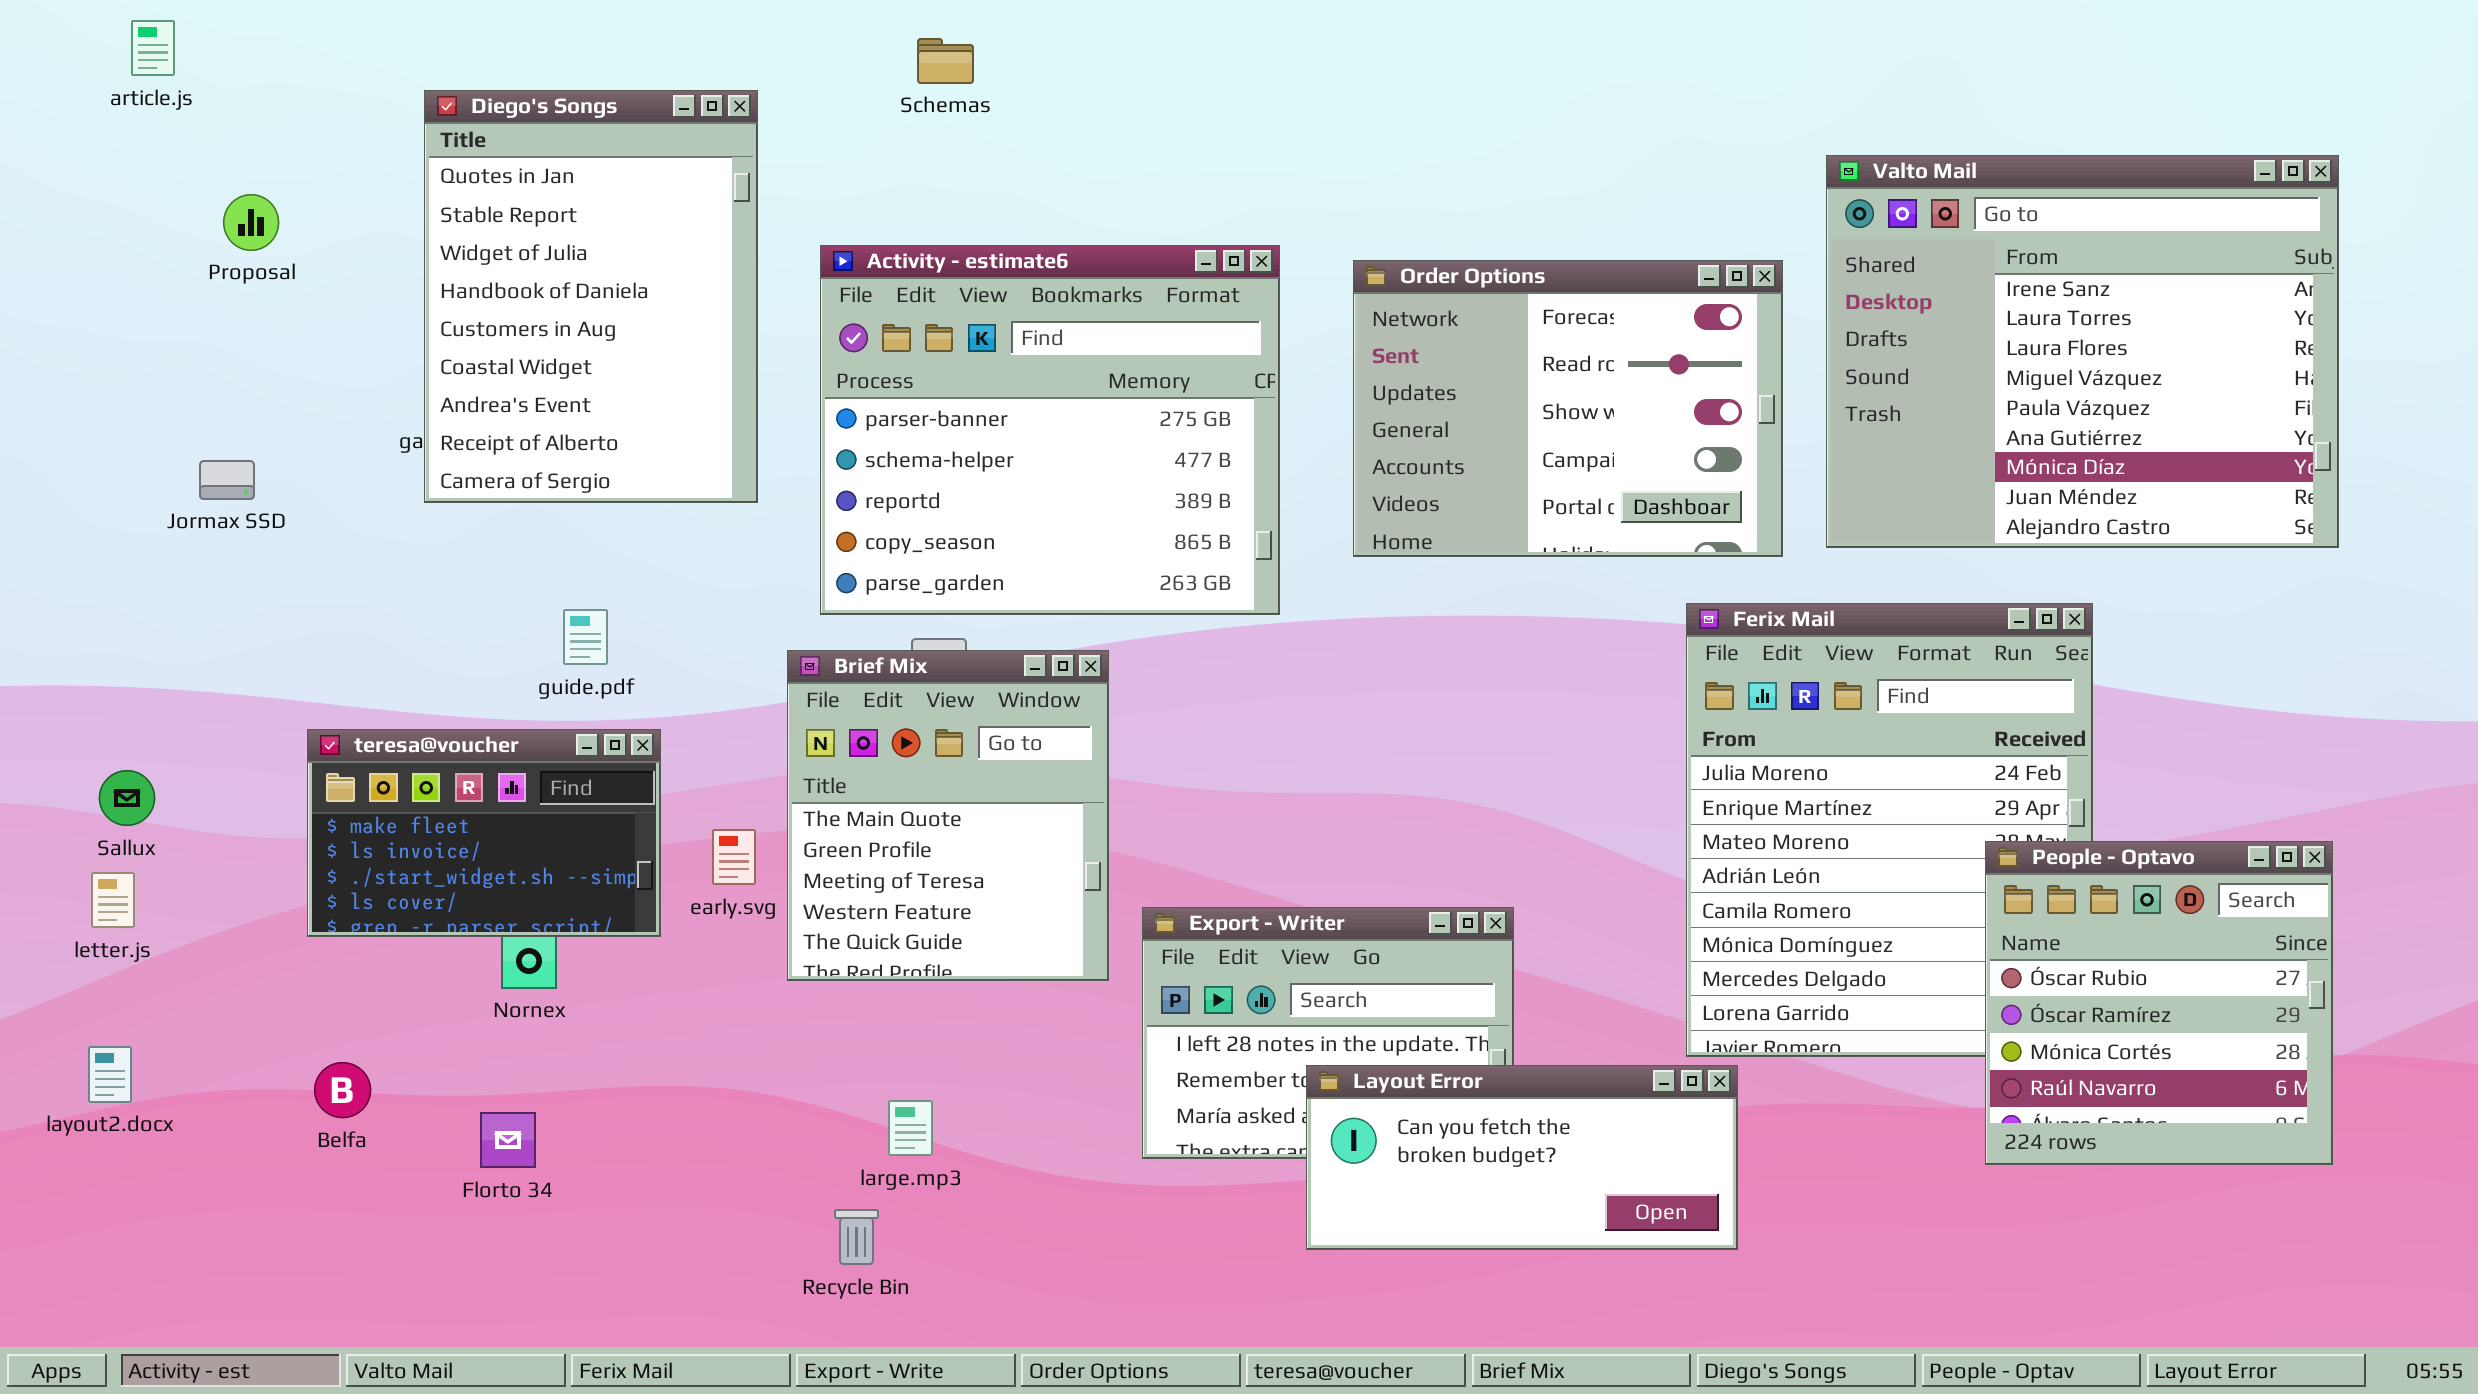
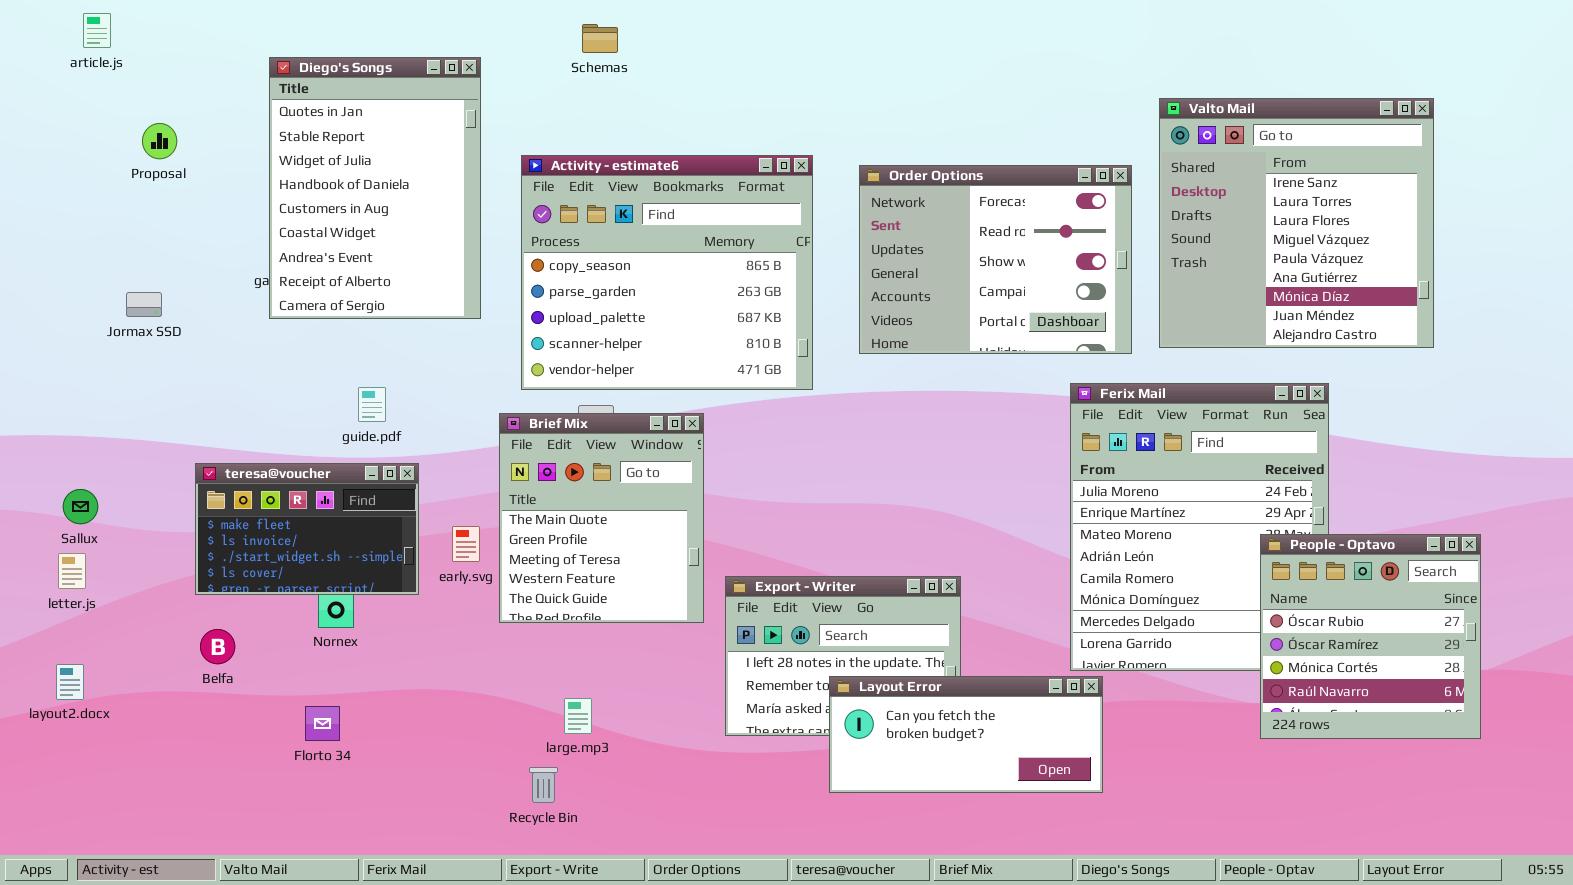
Valto Mail: [1826,155,2339,548] -> [1159,98,1434,348], resized
Activity - estimate6: [820,245,1280,615] -> [521,155,813,390], scrolled down 3 rows
Belfa: [314,1062,371,1118] -> [200,629,235,664], moved

